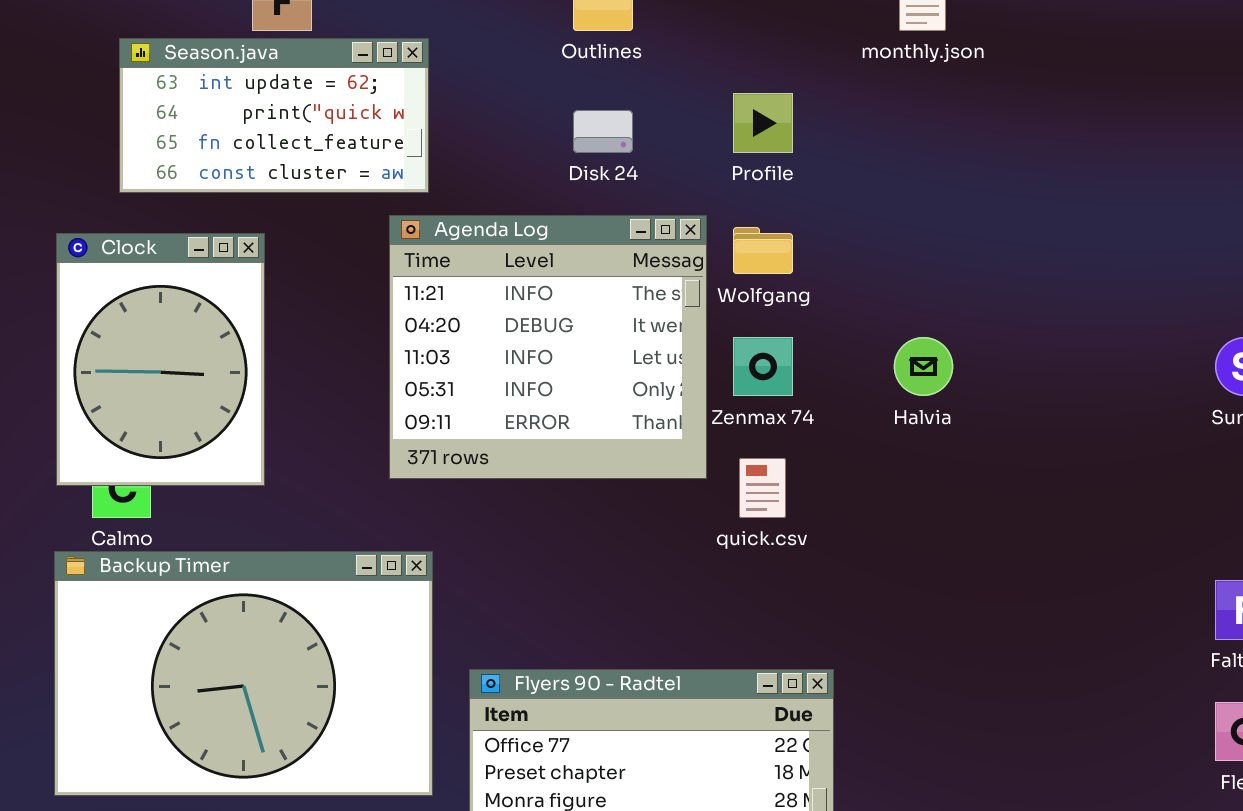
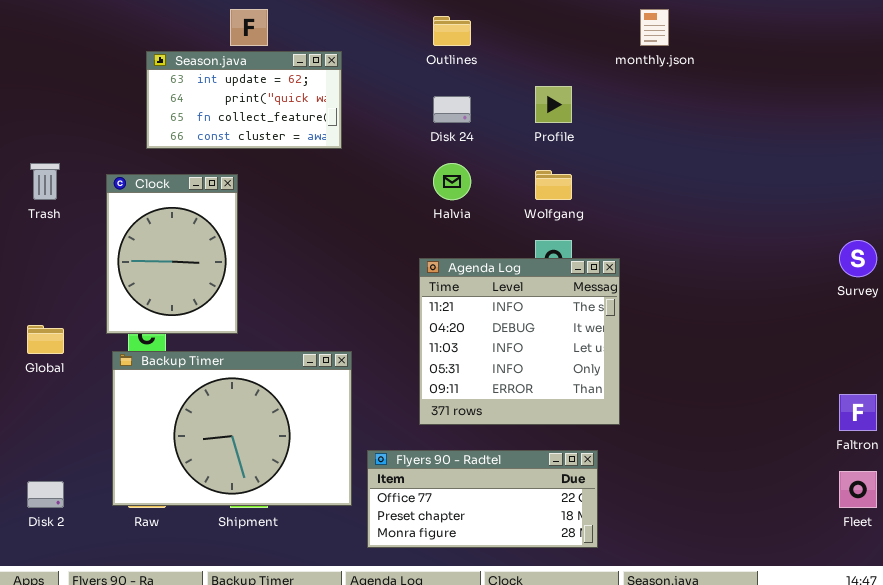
Agenda Log: [389,215,707,479] -> [419,258,620,425], moved
Halvia: [894,337,953,396] -> [433,163,471,200], moved
Backup Timer: [54,551,433,796] -> [112,351,352,506], moved

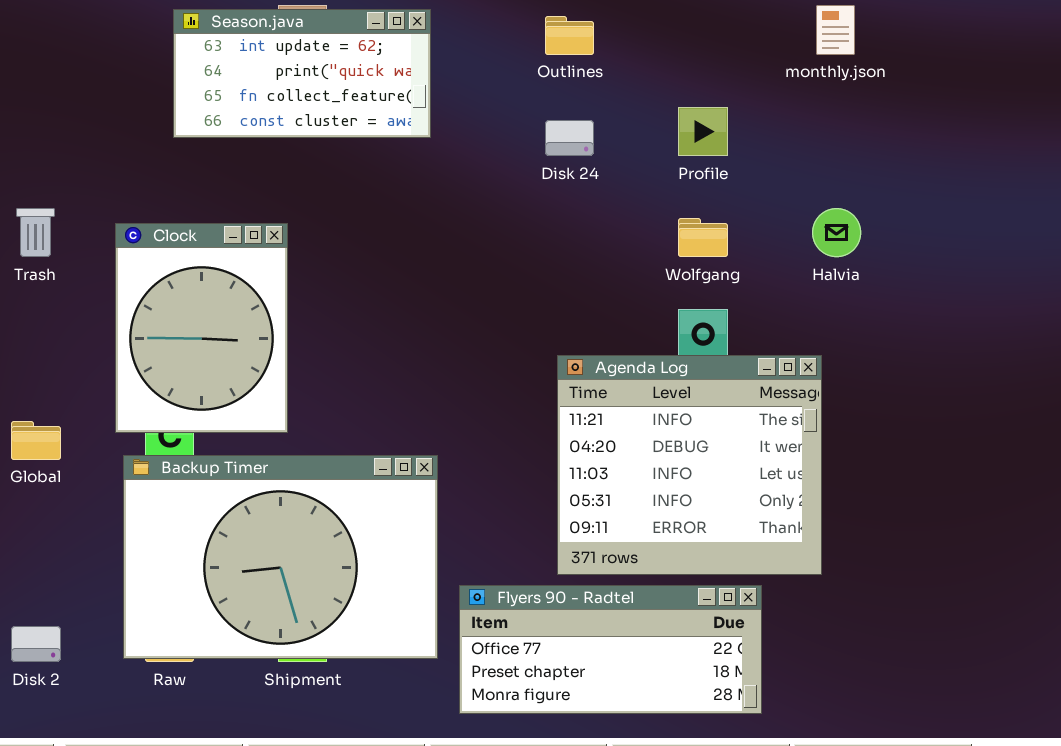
Season.java: [146,51,342,149] -> [173,9,431,138], moved
Halvia: [433,163,471,200] -> [812,208,861,257], moved
Agenda Log: [419,258,620,425] -> [557,355,822,575], moved

